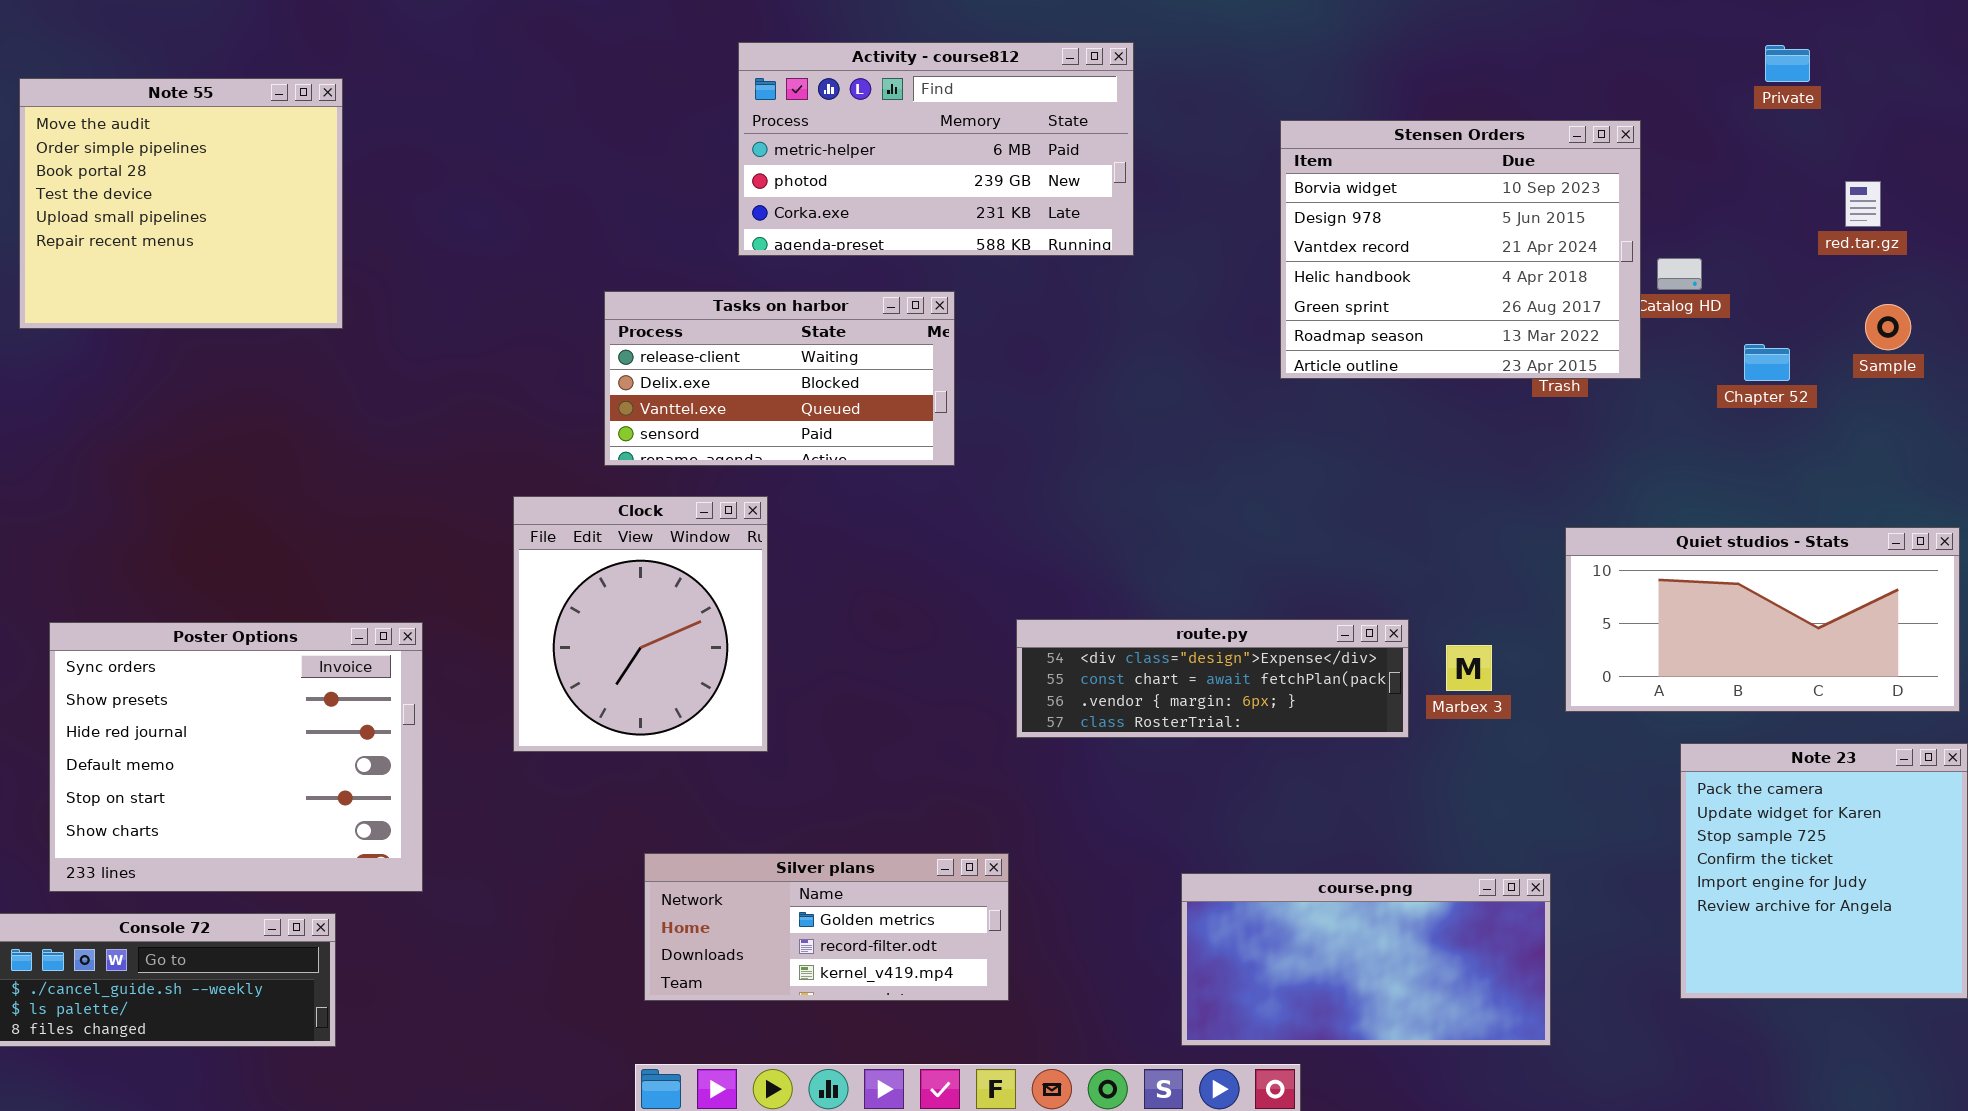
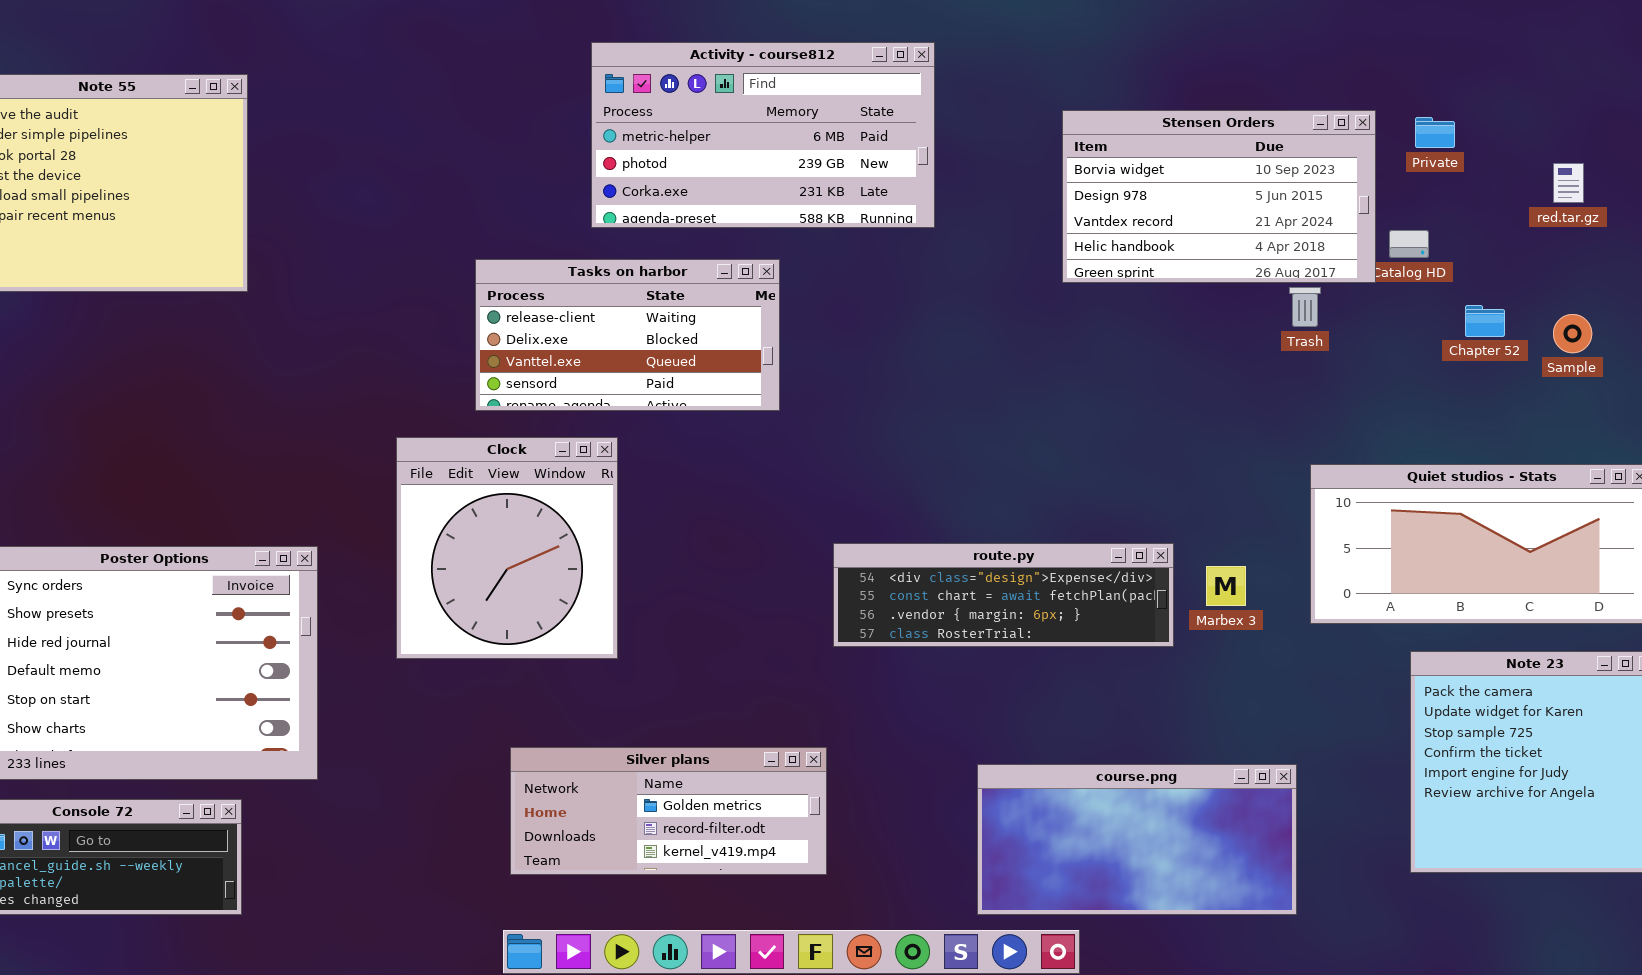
Private: [1765,45,1810,82] -> [1415,117,1455,148], moved
Stensen Orders: [1280,120,1641,379] -> [1062,110,1376,283], resized
Sample: [1865,304,1911,350] -> [1553,314,1592,353], moved

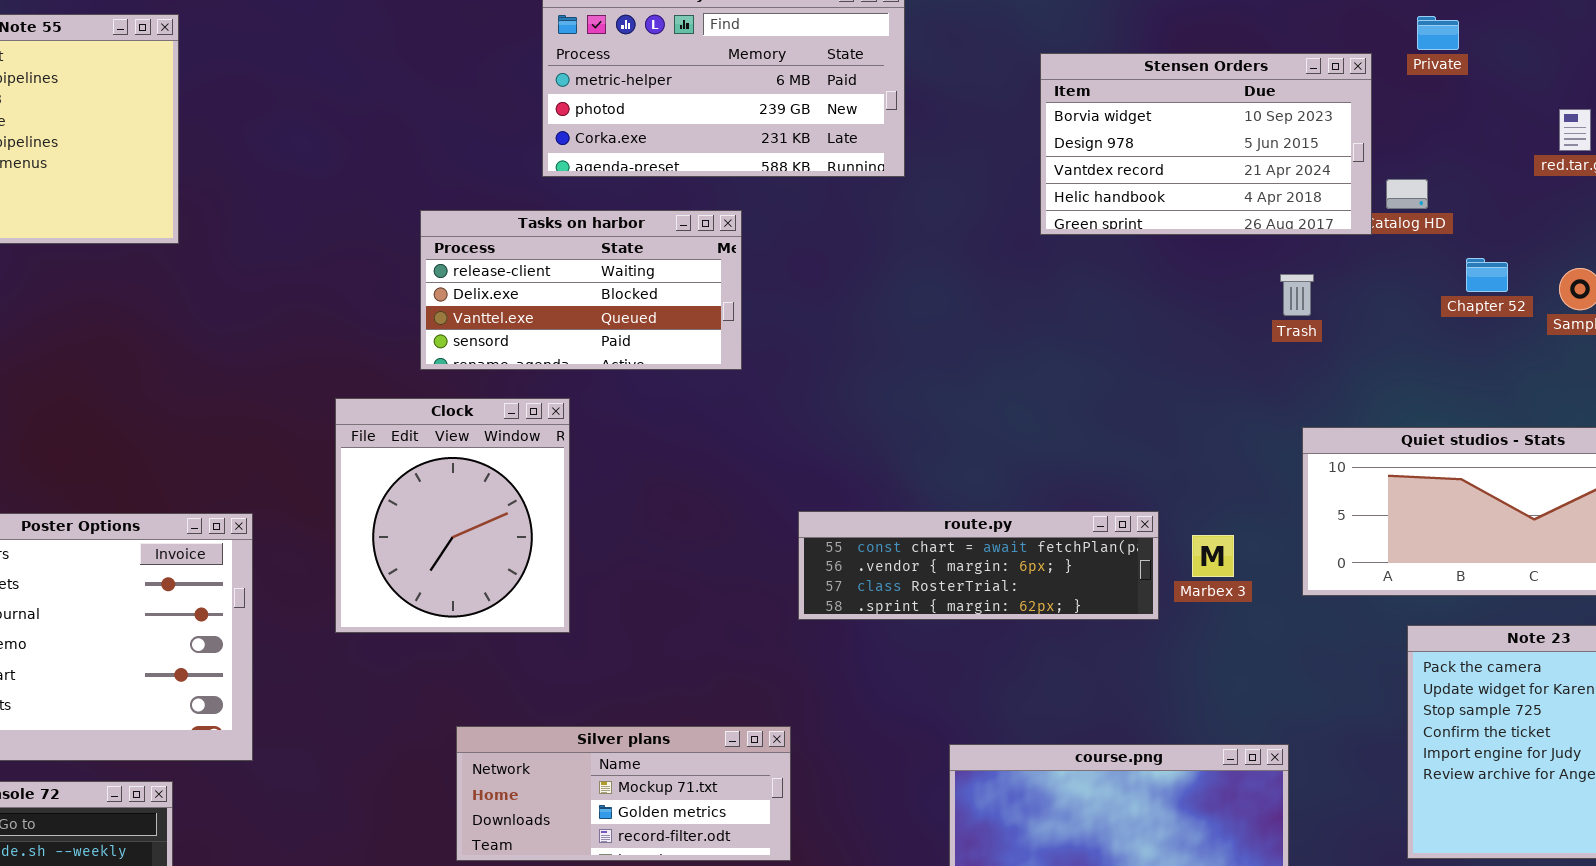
Private: [1415,117,1455,148] -> [1417,16,1459,50], moved
Trash: [1289,287,1321,327] -> [1280,274,1314,316], moved
route.py: [833,543,1174,647] -> [798,511,1159,620], scrolled down 1 row
Silver plans: [510,747,827,875] -> [456,726,791,861], scrolled up 1 row

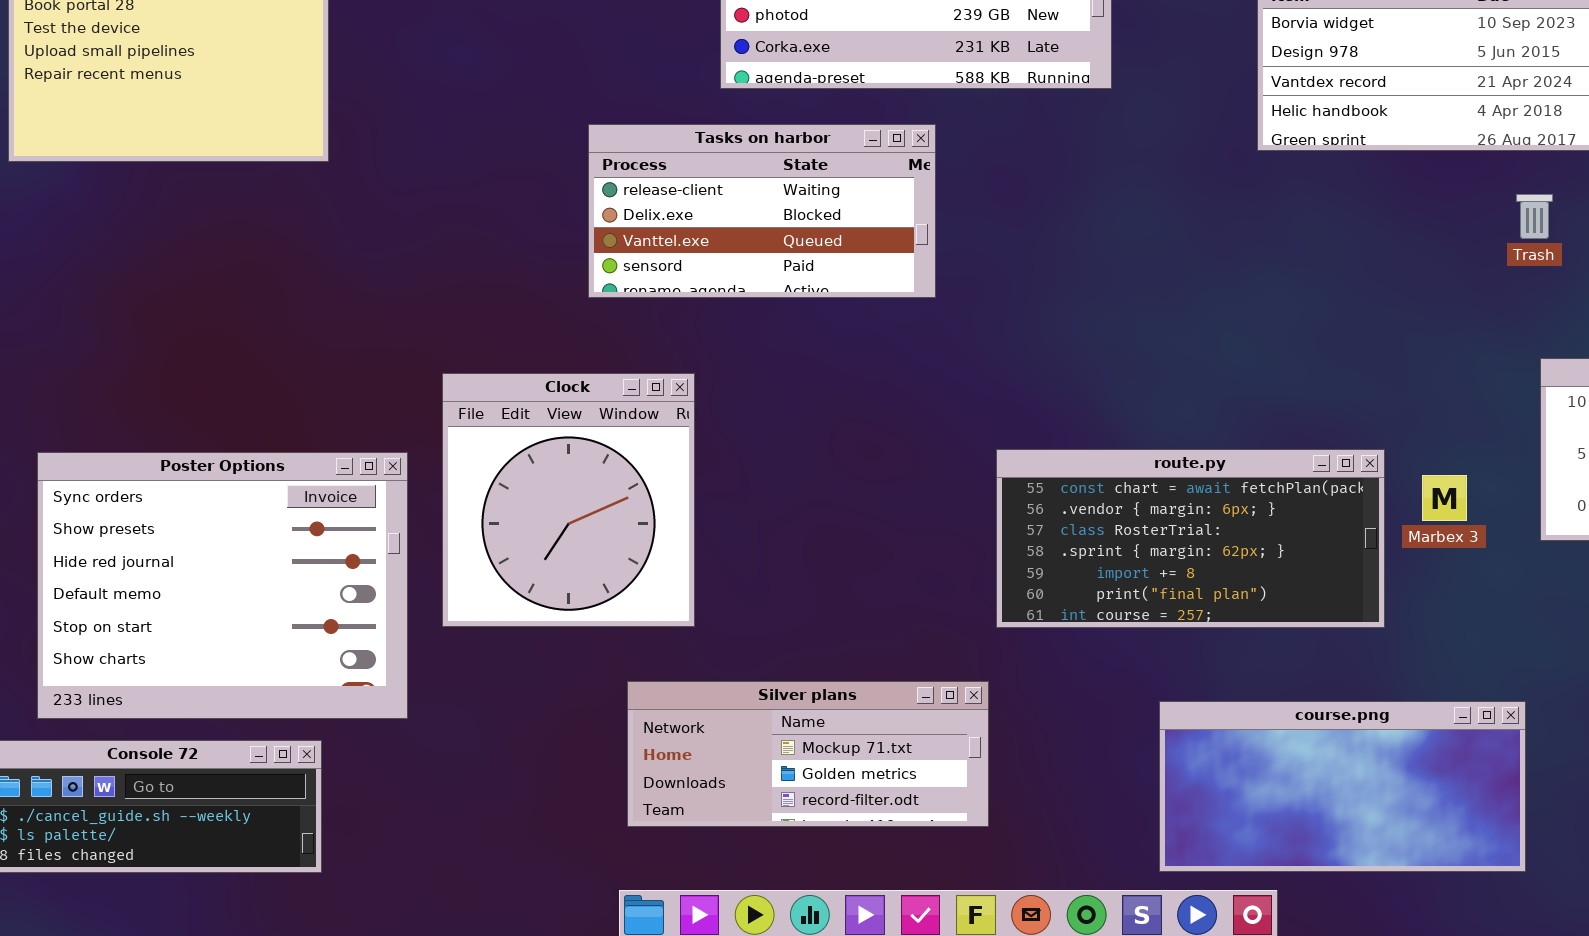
Clock: [335,398,570,633] -> [442,373,695,627], moved
route.py: [798,511,1159,620] -> [996,449,1385,628], resized

